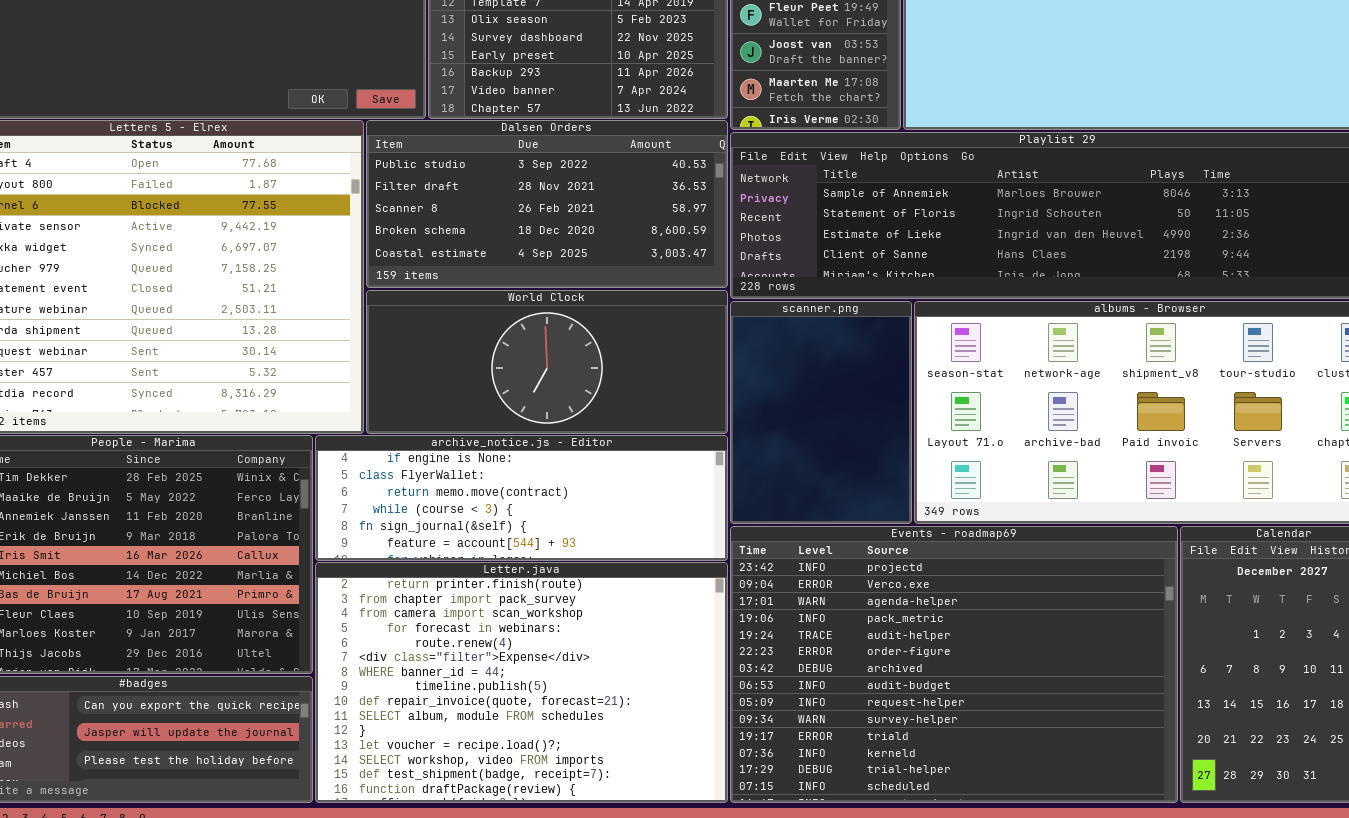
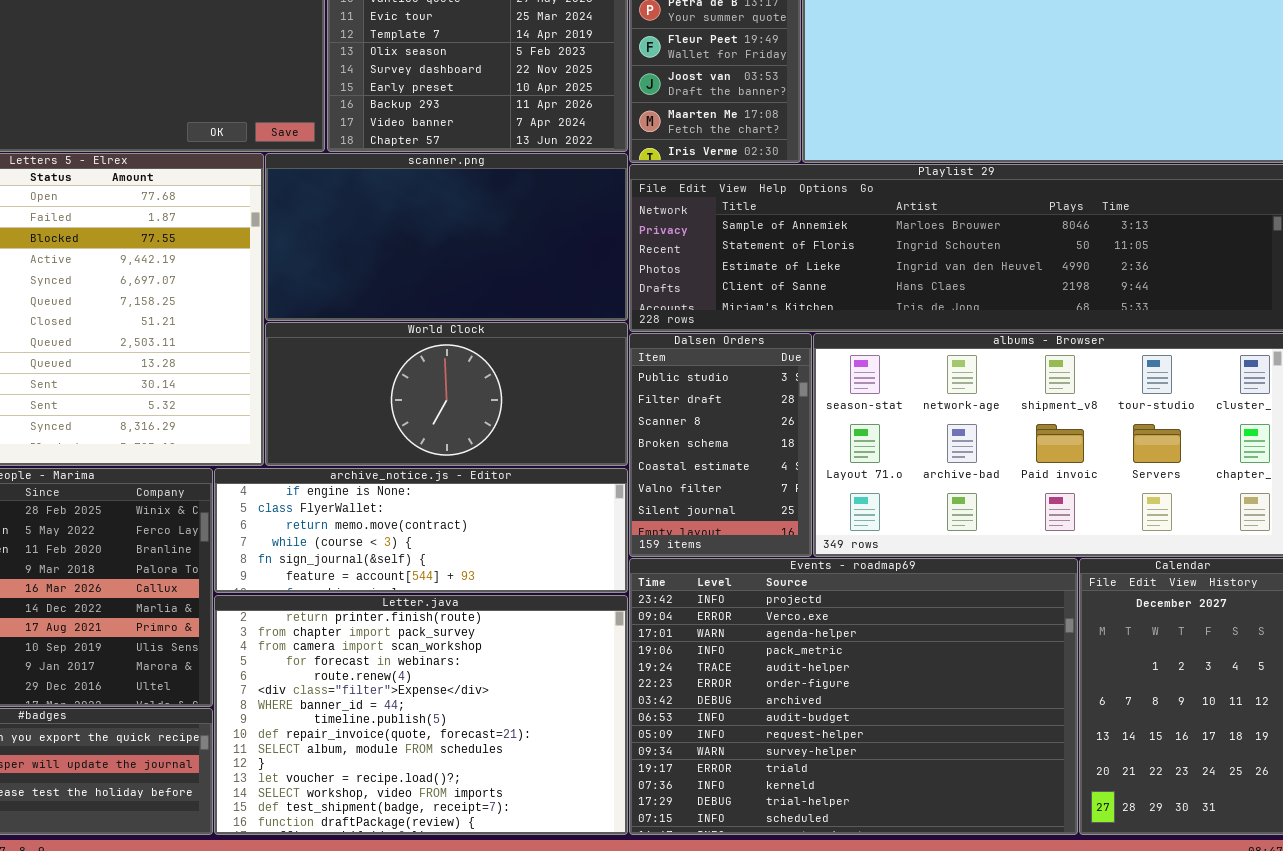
Dalsen Orders: [366,120,728,288] -> [629,333,812,557], moved, resized
scanner.png: [730,301,912,524] -> [265,153,628,321], moved, resized

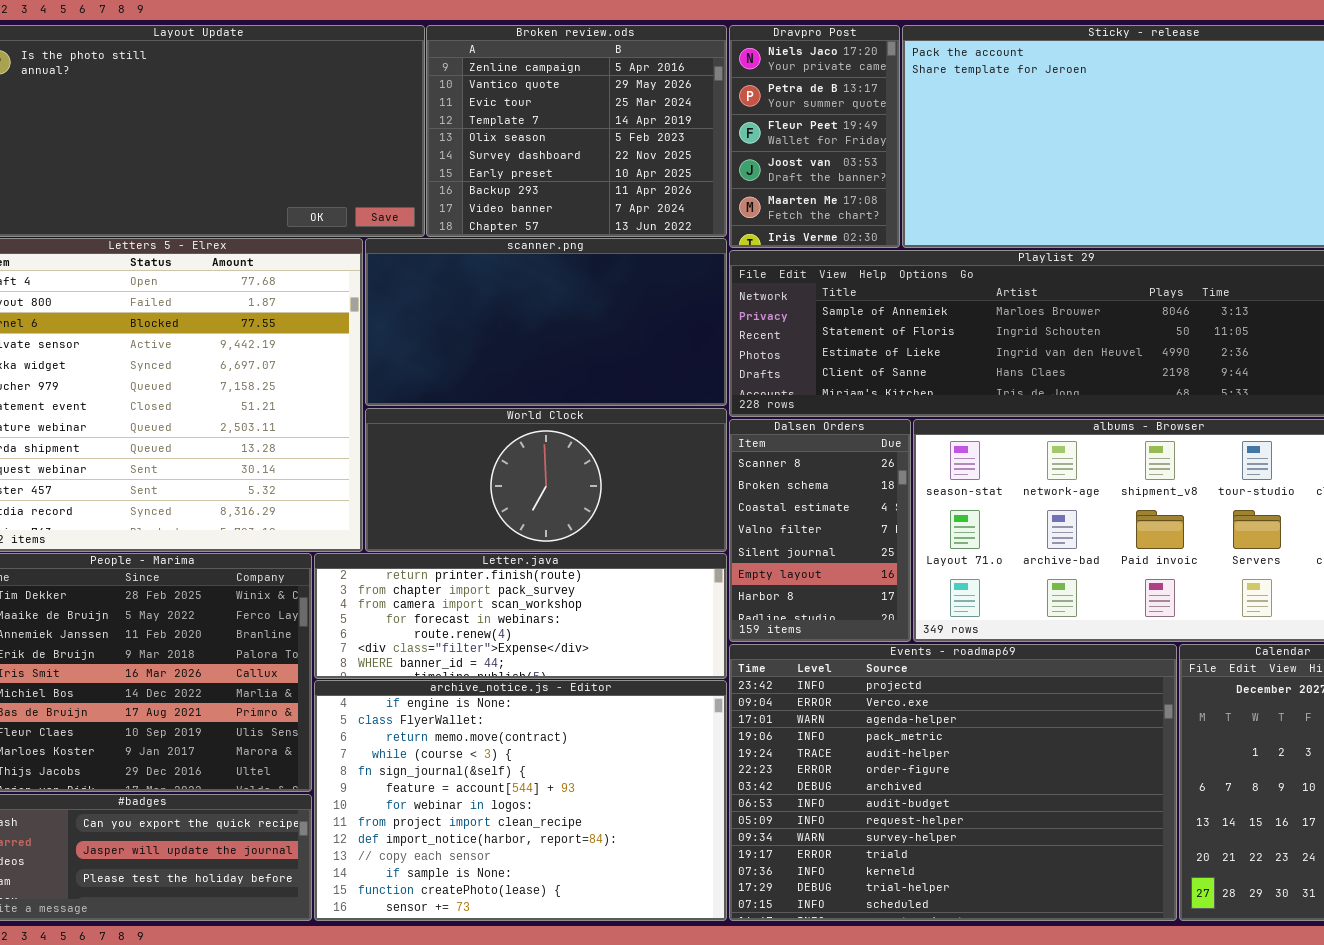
Dalsen Orders: [629,333,812,557] -> [729,419,911,642], scrolled down 2 rows
archive_notice.js - Editor: [214,468,628,593] -> [314,680,727,921], moved, resized
Letter.java: [214,595,628,835] -> [314,553,727,679], moved, resized

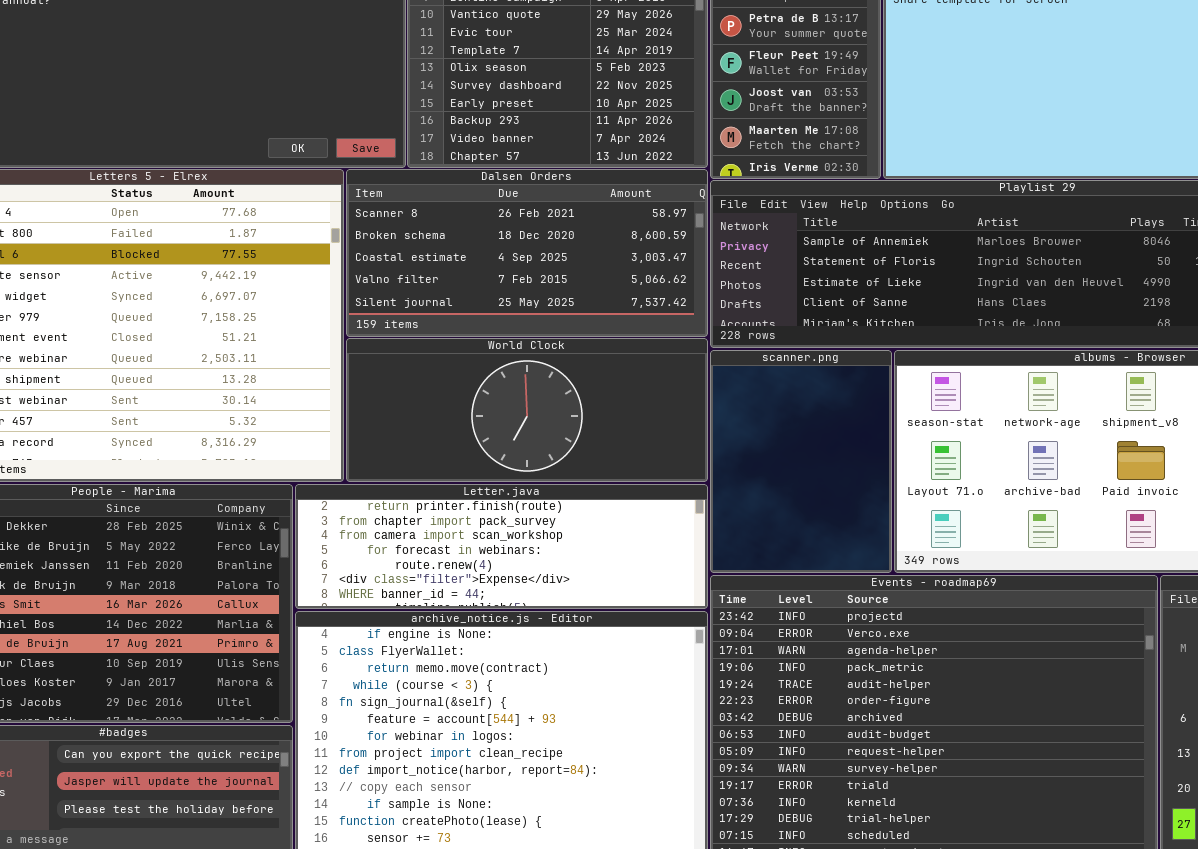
scanner.png: [365,238,727,406] -> [710,350,892,573], moved, resized
Dalsen Orders: [729,419,911,642] -> [346,169,708,337], moved, resized

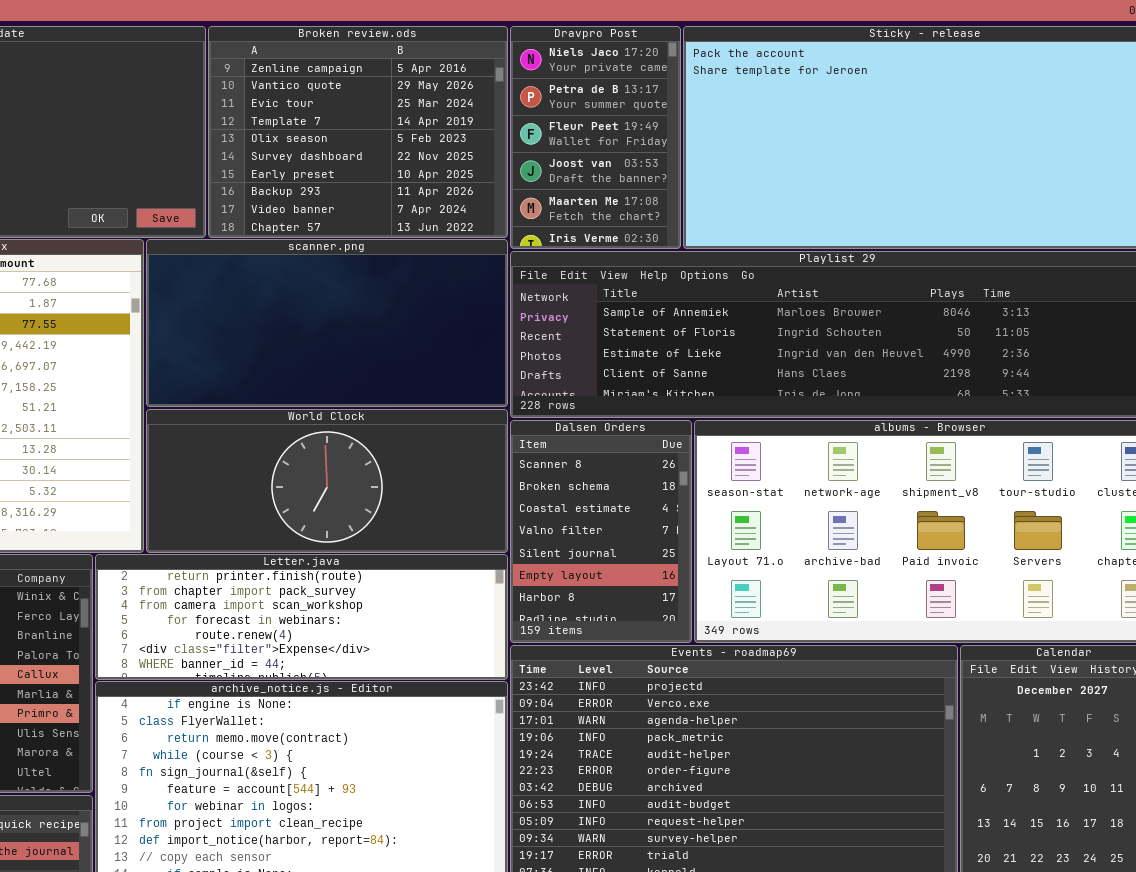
Dalsen Orders: [346,169,708,337] -> [510,420,692,643], moved, resized
scanner.png: [710,350,892,573] -> [146,239,508,407], moved, resized

